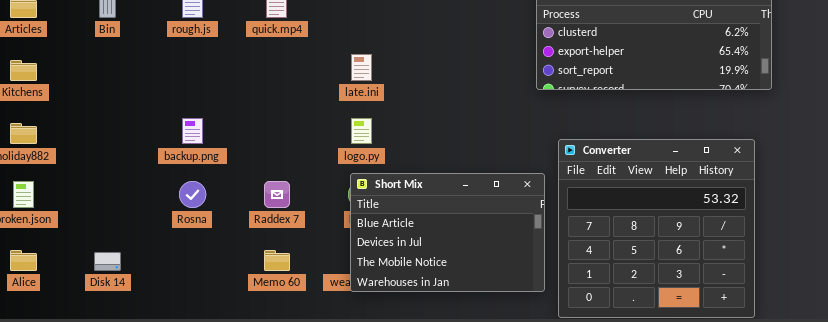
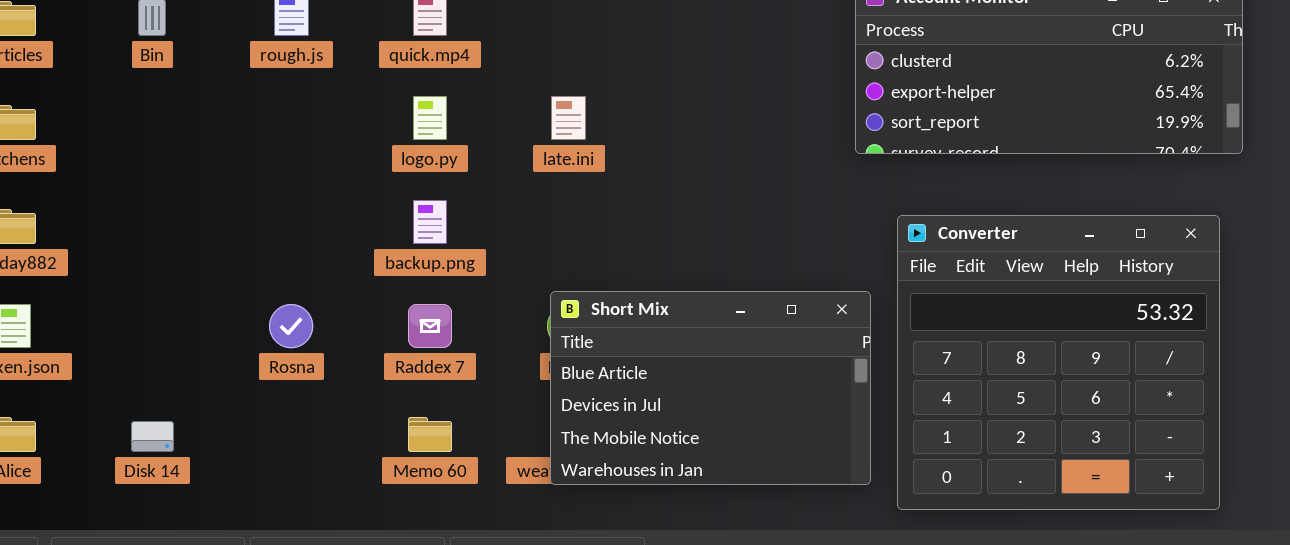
backup.png: [182,118,203,144] -> [413,200,447,244], moved
logo.py: [351,118,372,144] -> [413,96,447,140], moved
Converter: [558,139,755,318] -> [897,215,1220,510], moved

